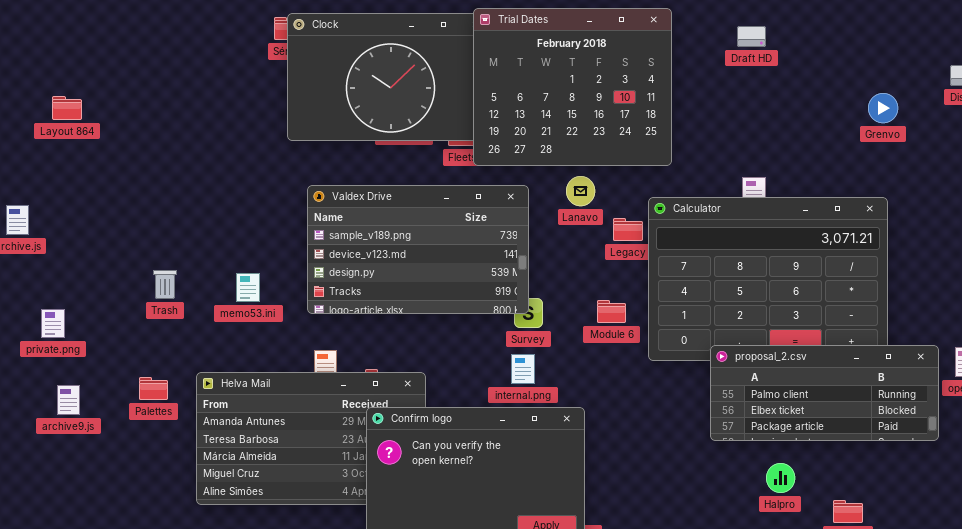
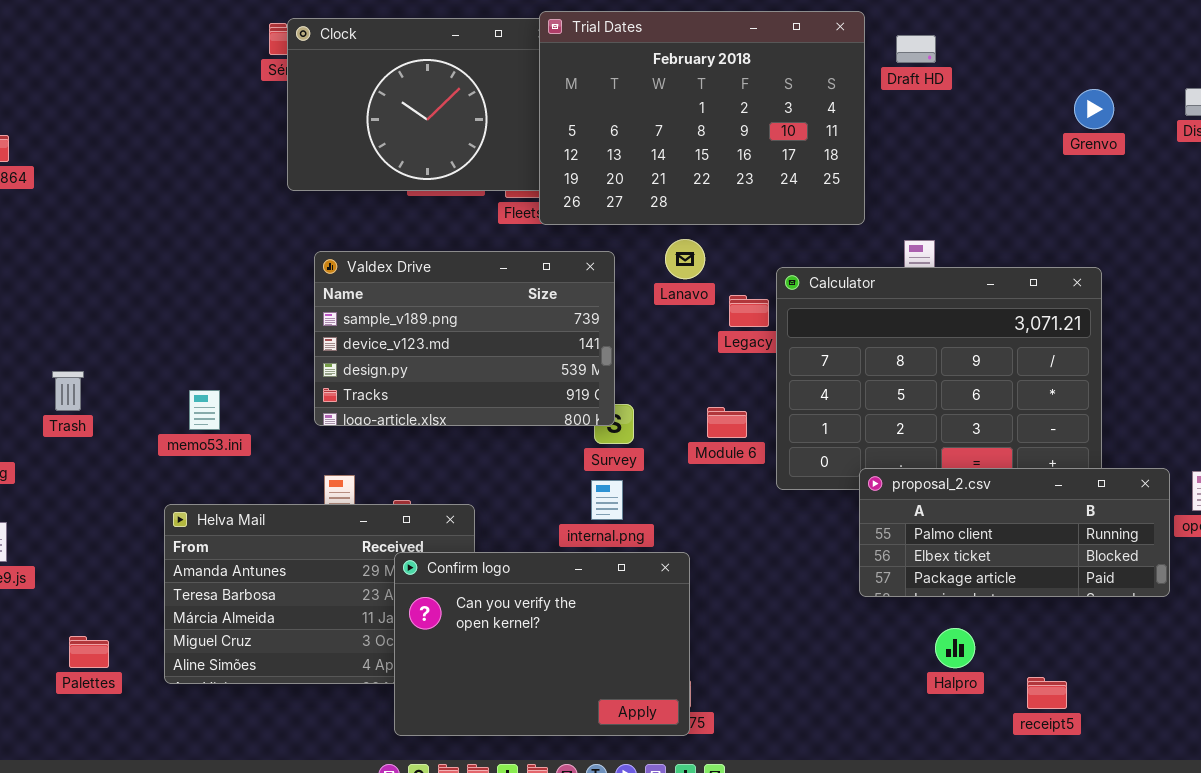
Trial Dates: [473,8,672,166] -> [539,11,865,225], resized
Grenvo: [868,93,898,123] -> [1074,89,1114,129], moved
Trash: [153,270,177,299] -> [52,371,84,411], moved
memo53.ini: [236,273,260,302] -> [189,390,220,430], moved
Palettes: [139,377,168,400] -> [69,636,109,668], moved

